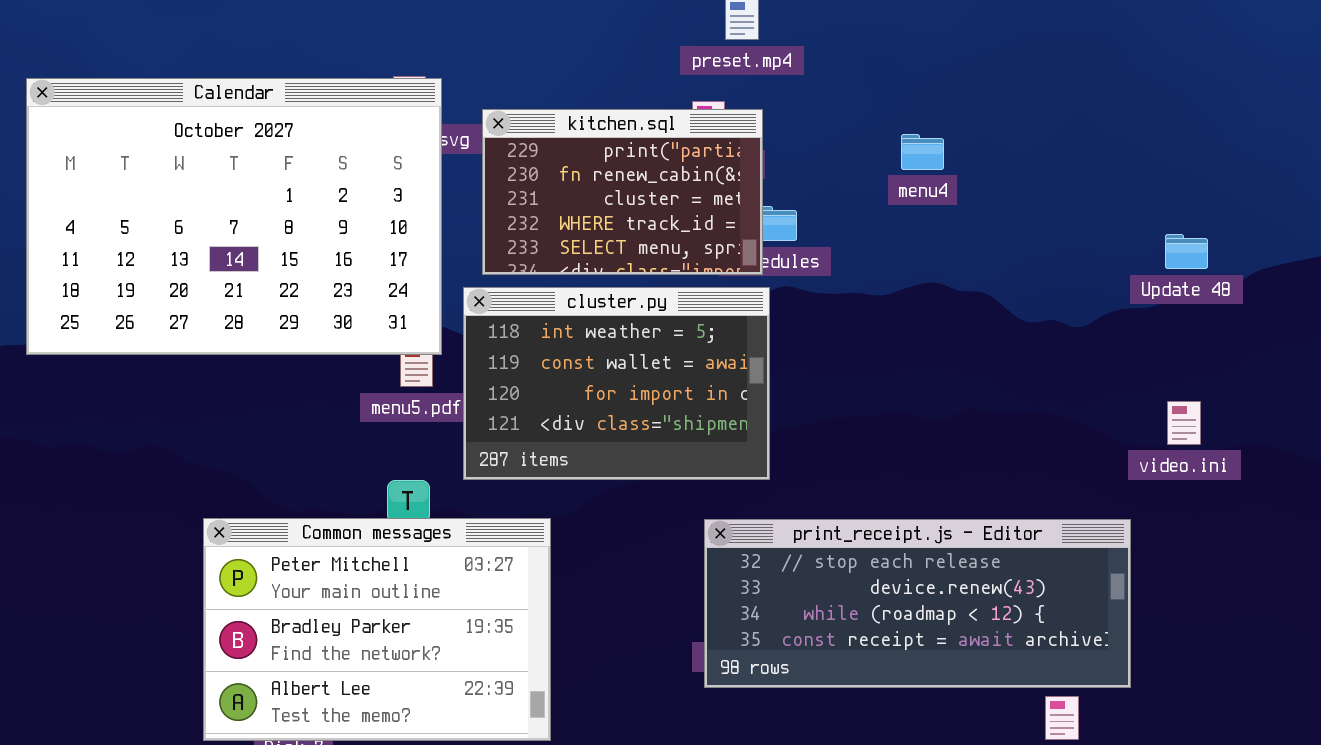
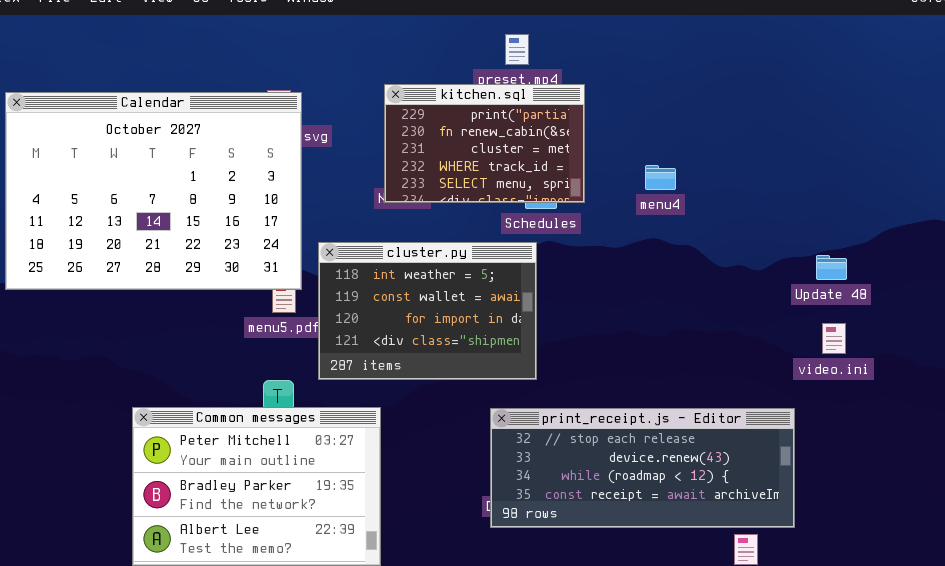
kitchen.sql: [482,109,763,275] -> [384,84,585,203], moved
menu4: [901,134,944,170] -> [645,165,676,190], moved
Update 48: [1165,234,1208,269] -> [816,255,847,280], moved

